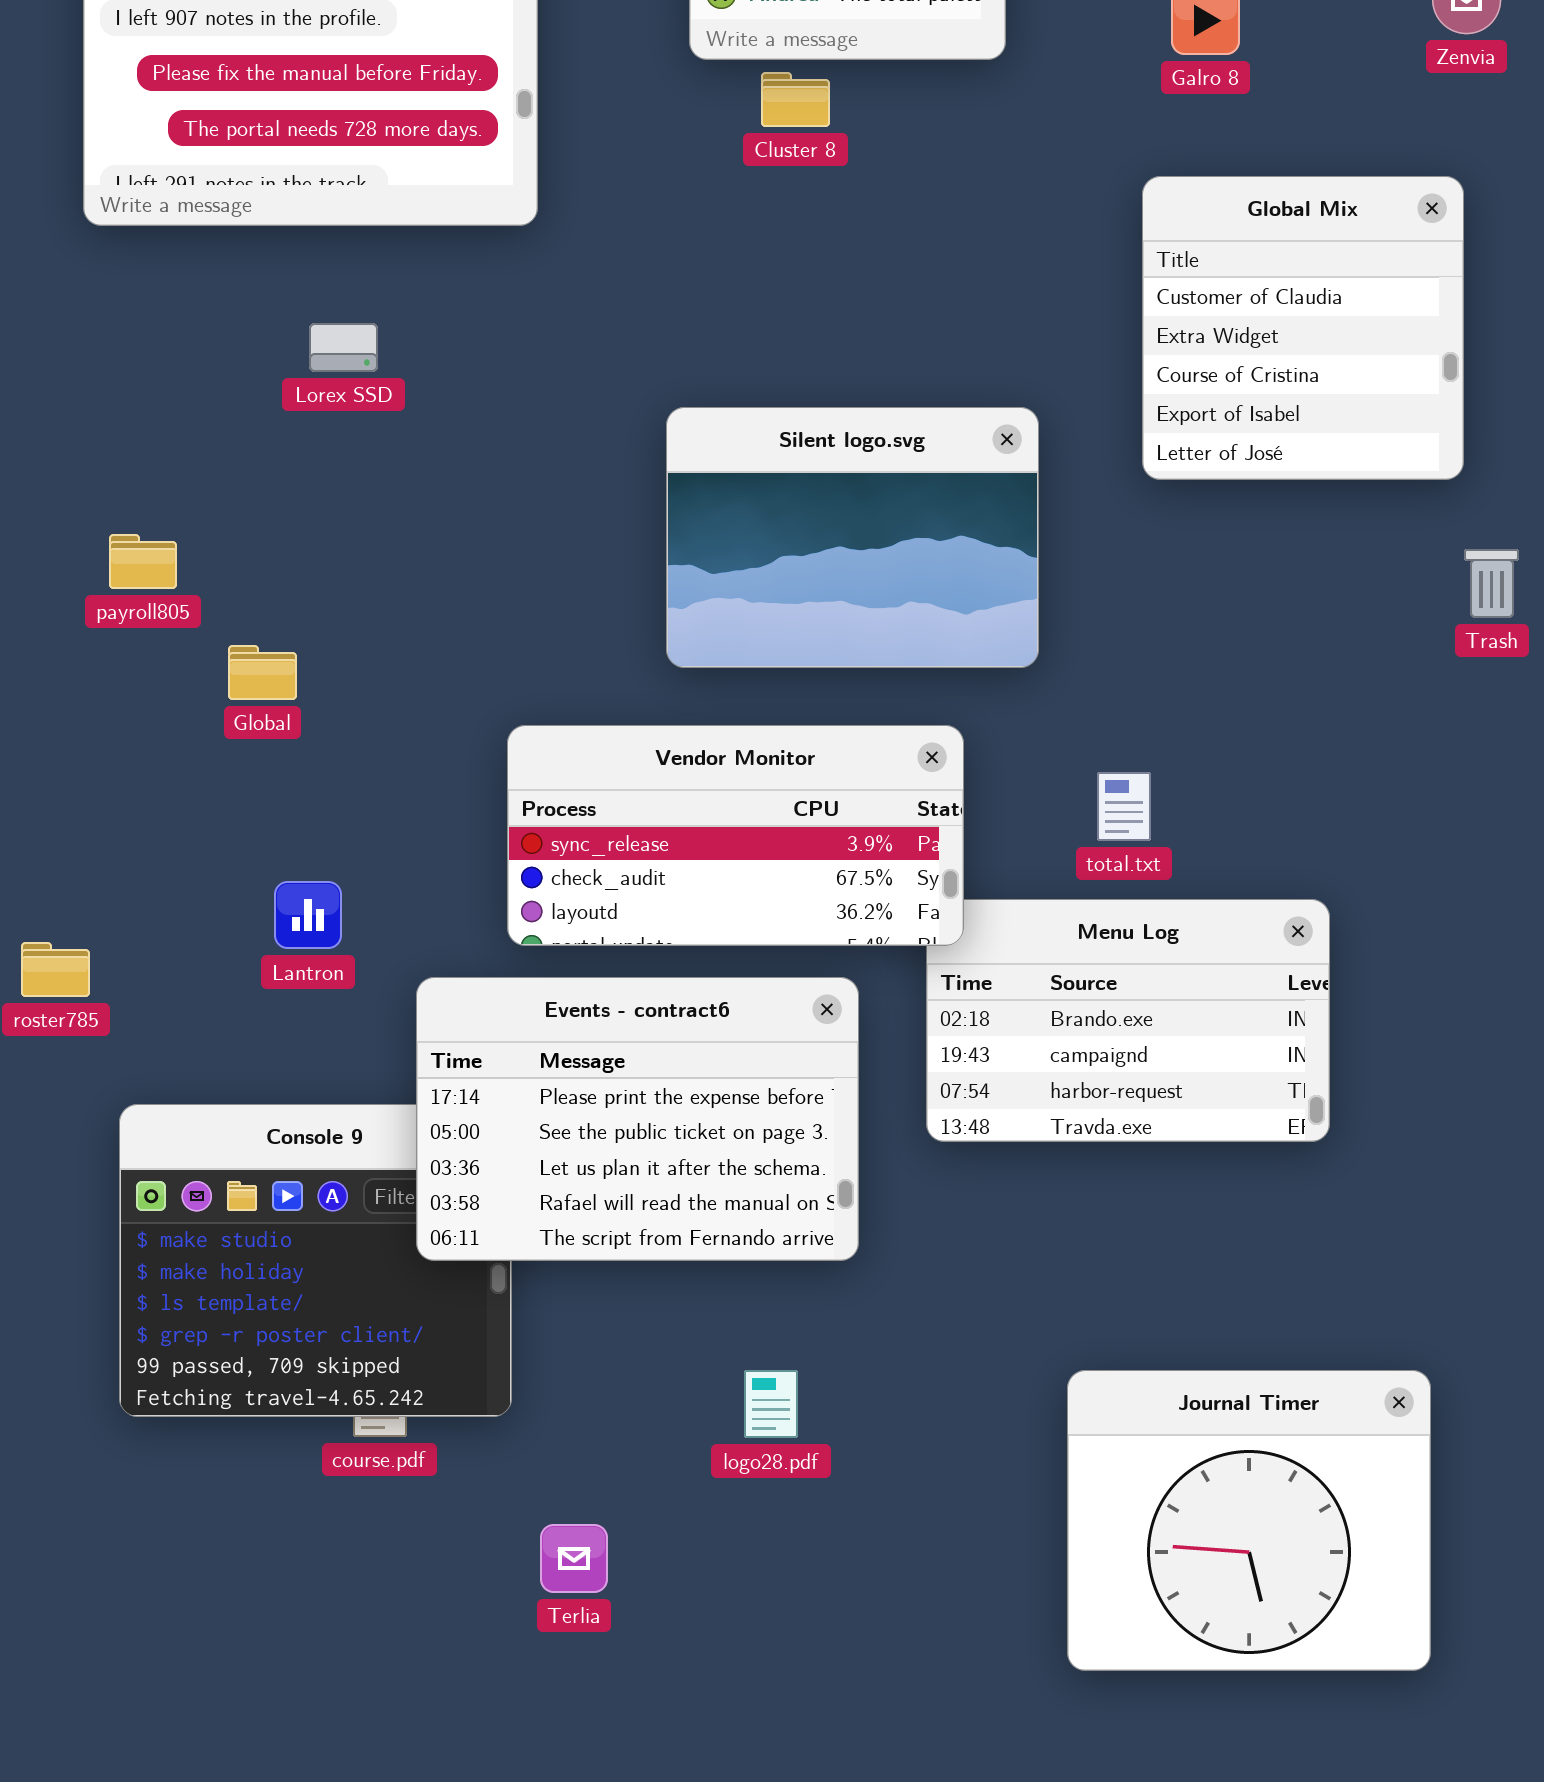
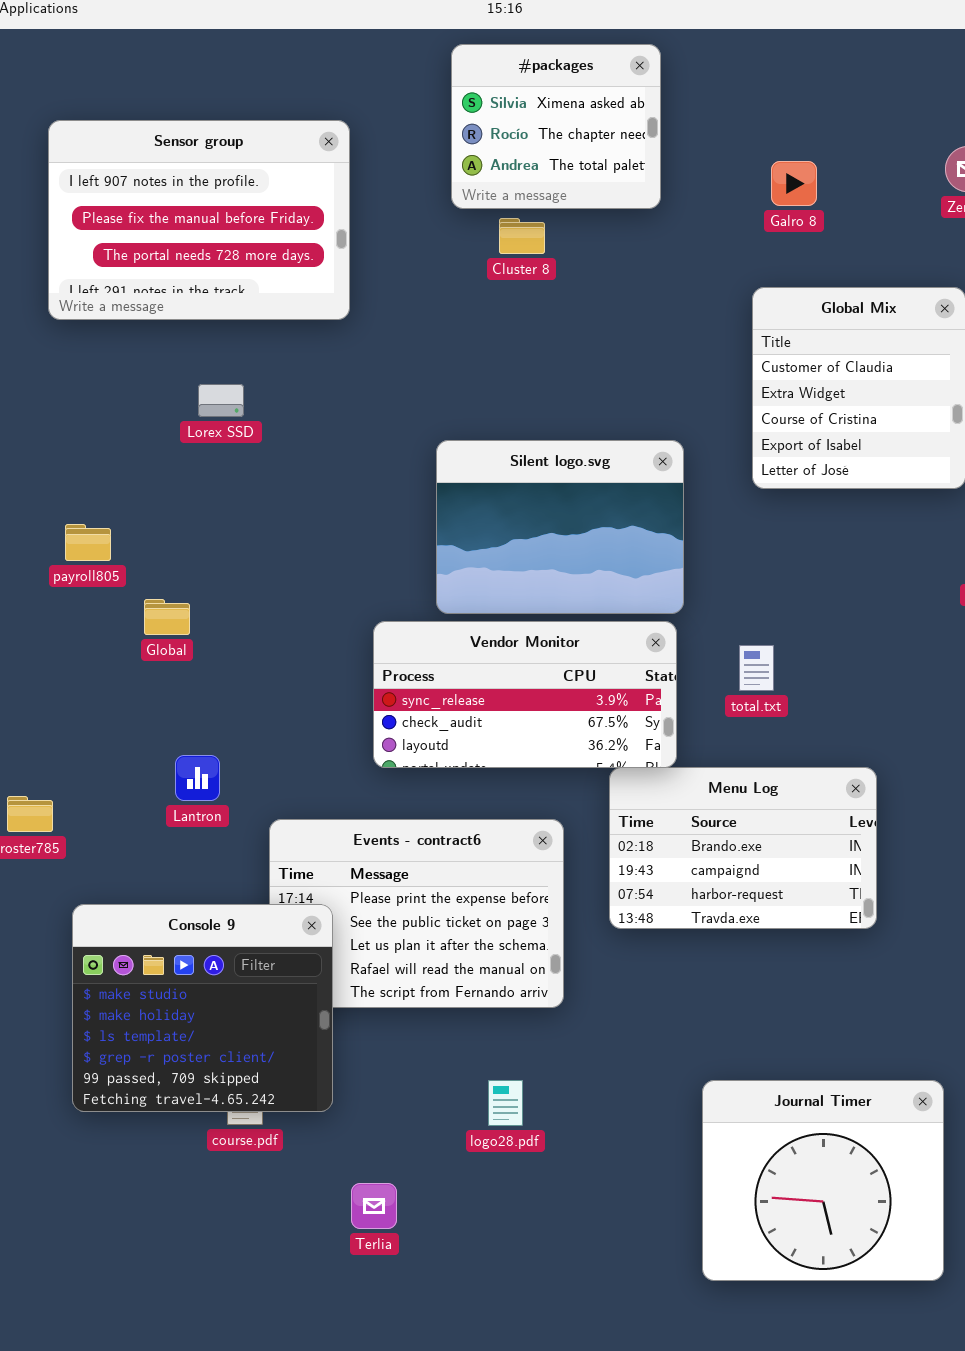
Vendor Monitor: [507,725,964,946] -> [373,621,677,768], moved
total.txt: [1097,772,1151,841] -> [739,645,774,691], moved
Console 9: [119,1104,512,1417] -> [72,904,333,1112], raised

